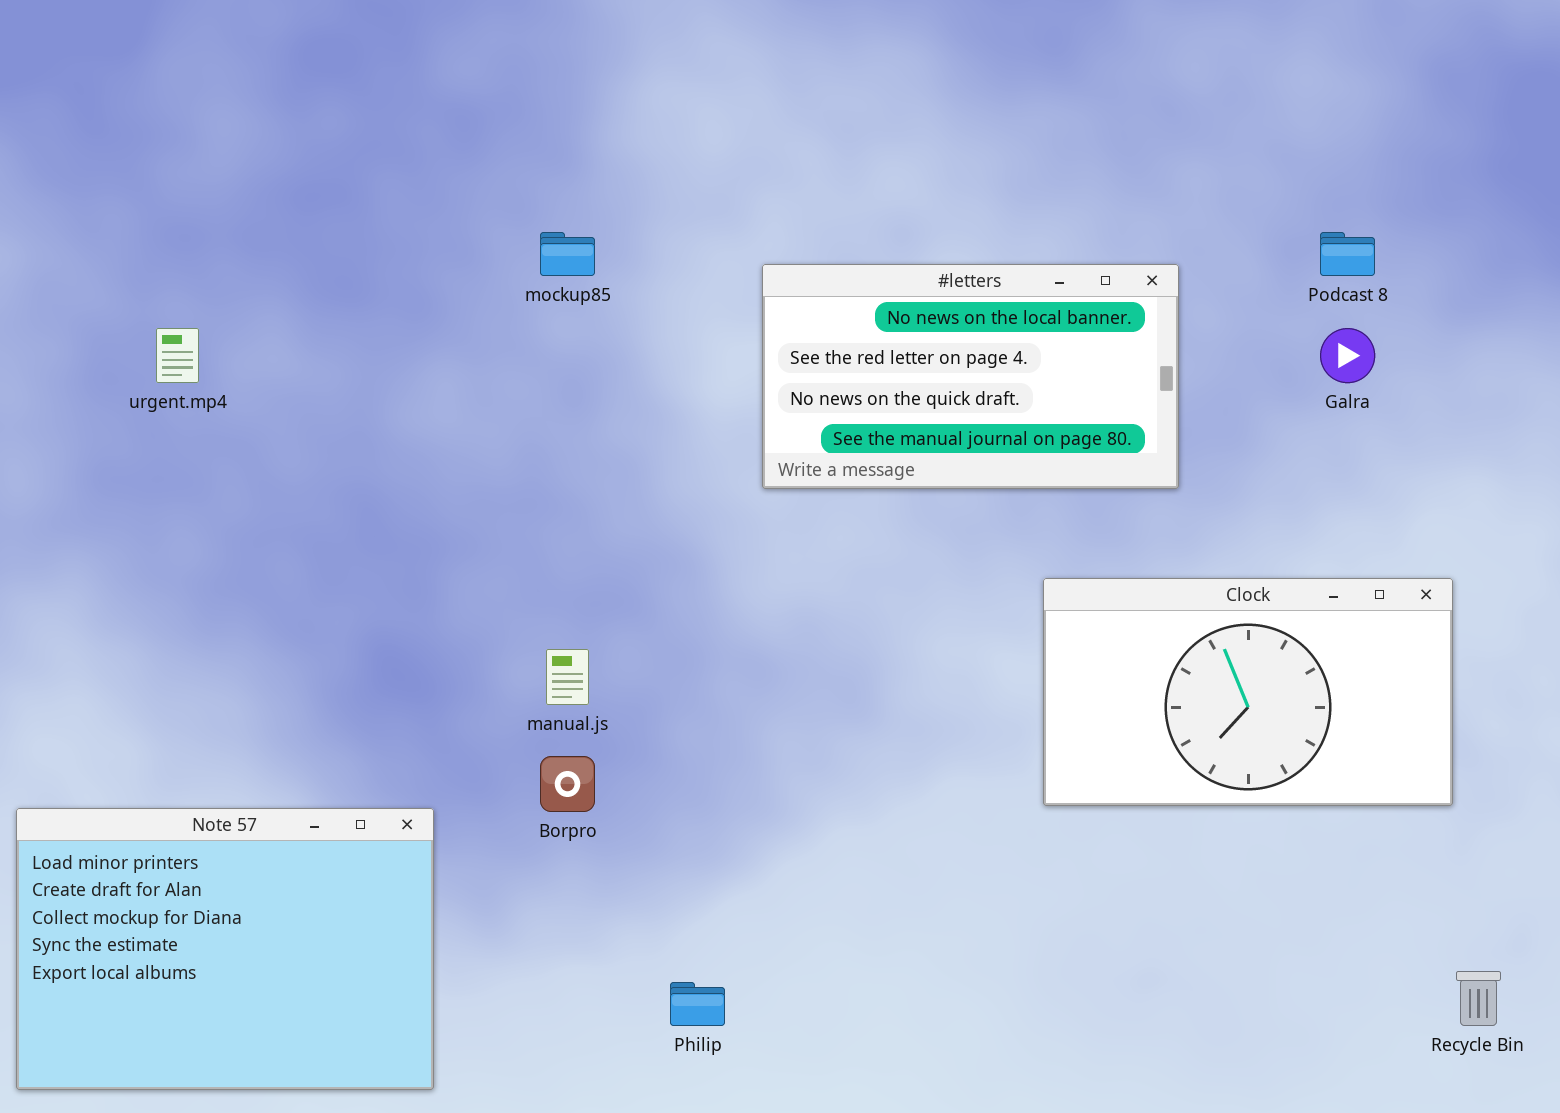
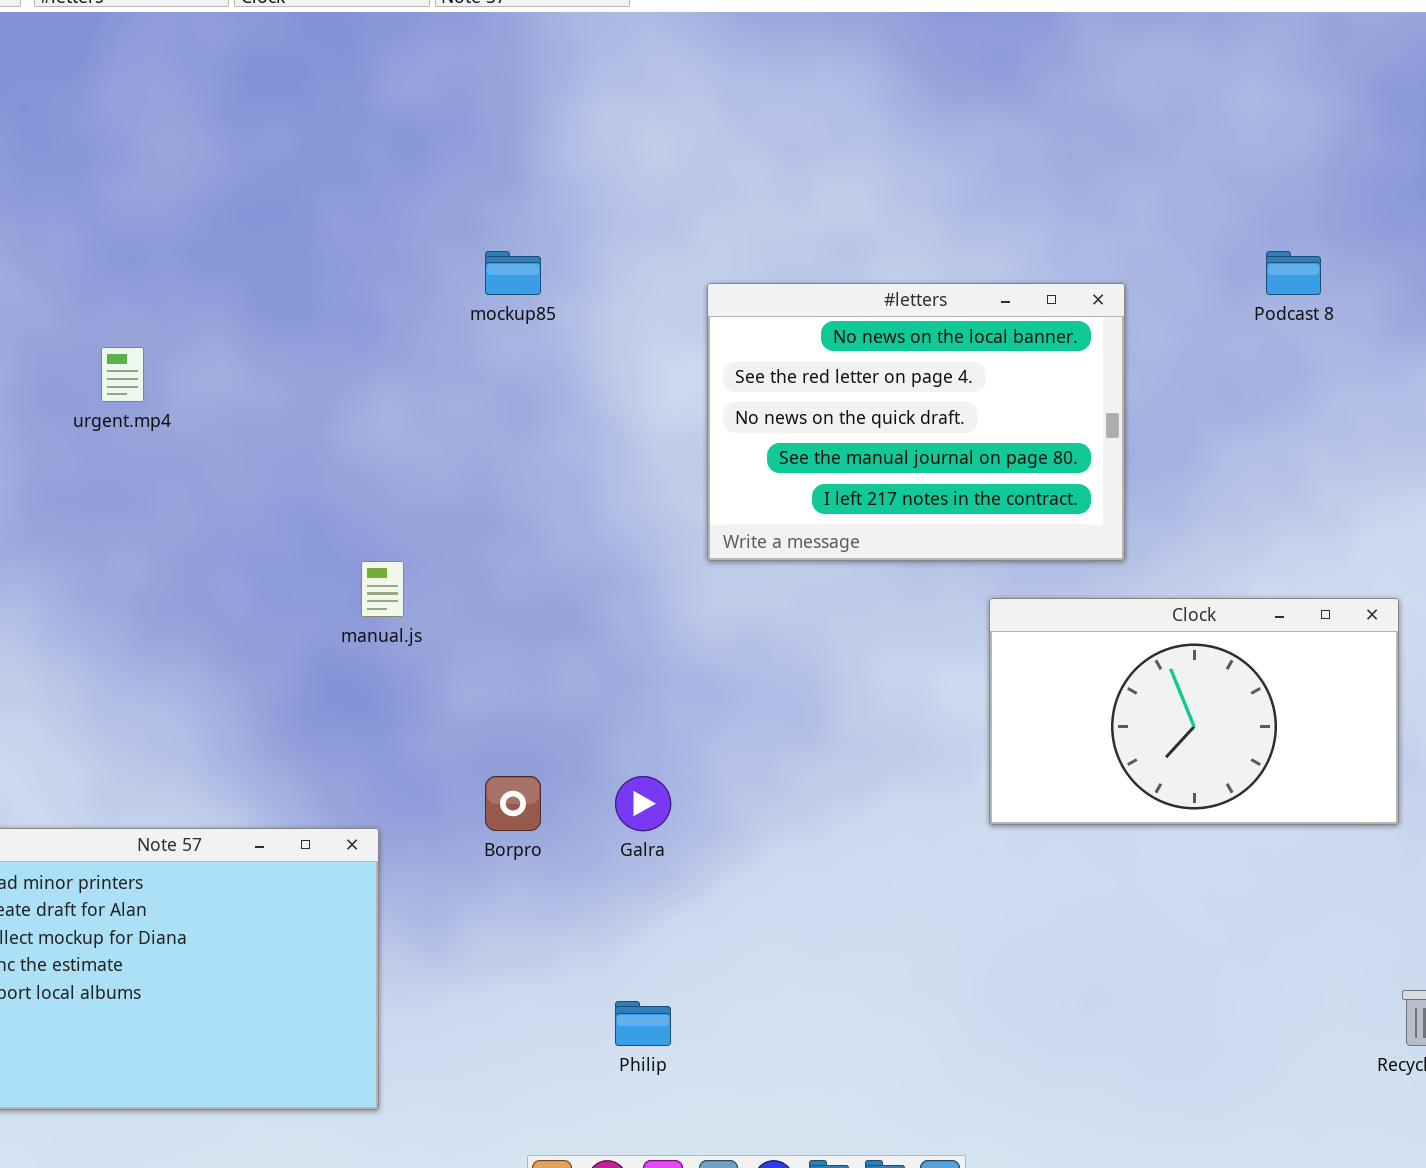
#letters: [762,264,1179,489] -> [707,283,1125,561], resized
Galra: [1320,328,1375,383] -> [615,776,671,831], moved
manual.js: [546,649,589,705] -> [361,561,404,617], moved

